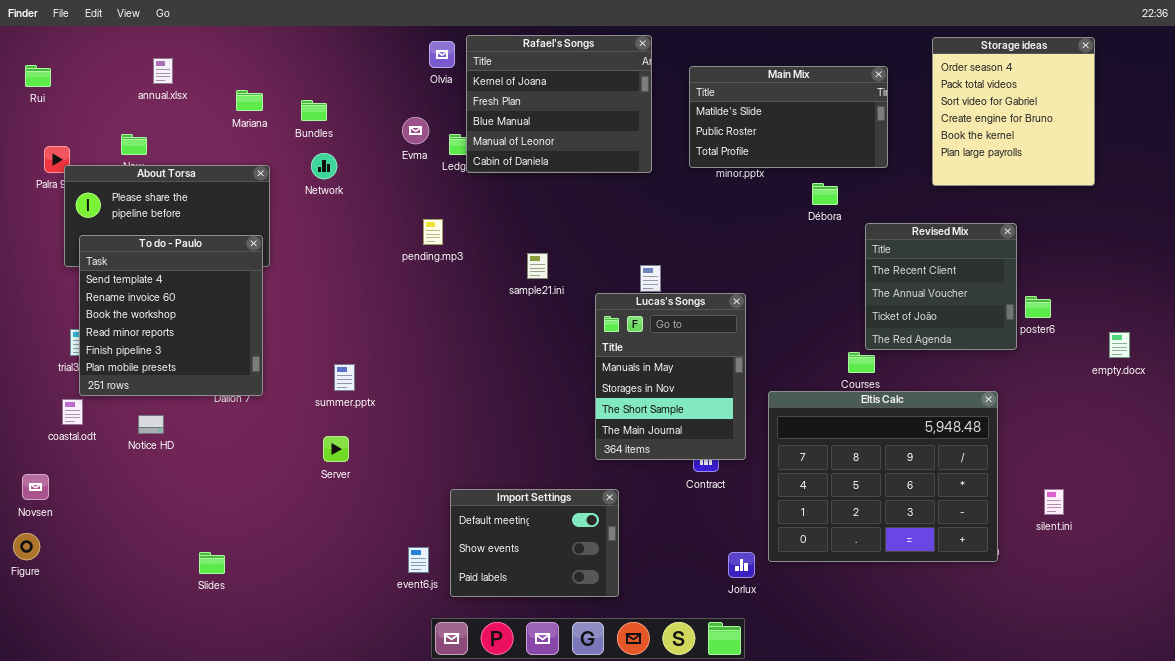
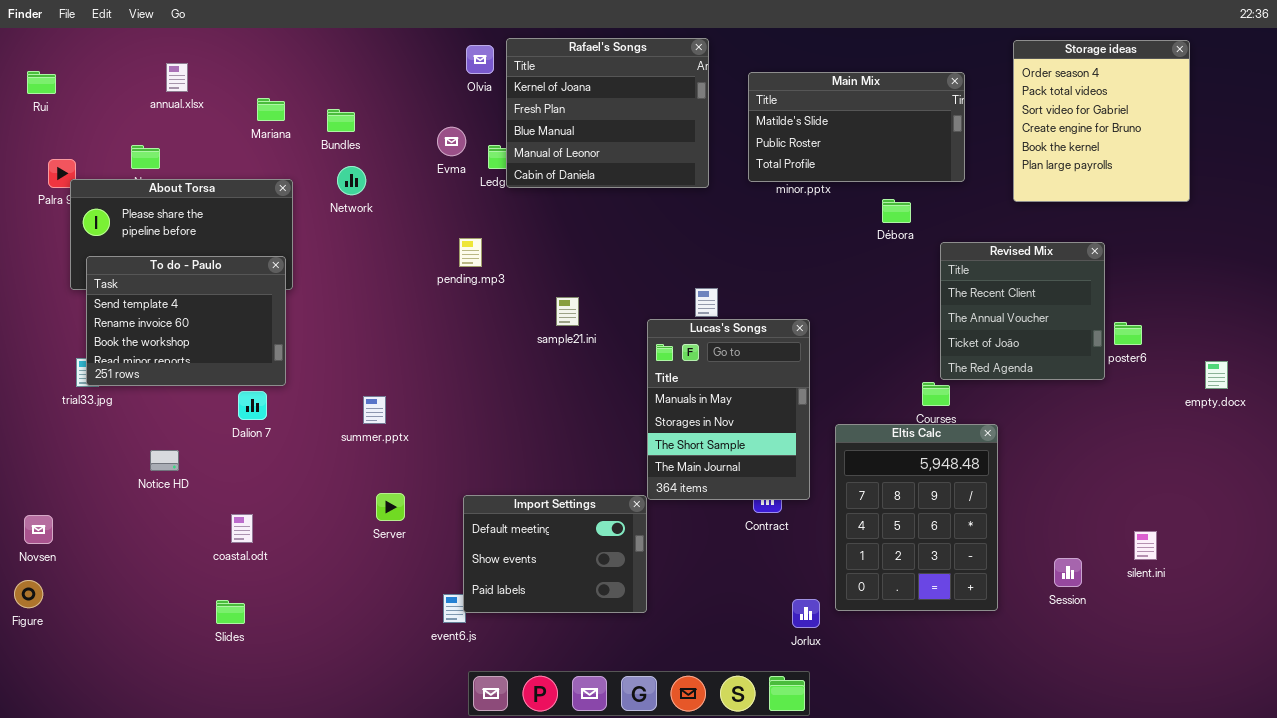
To do - Paulo: [79,235,263,396] -> [86,256,286,386], resized
sample21.ini: [527,253,548,279] -> [556,297,579,326], moved
Eltis Calc: [768,391,998,562] -> [835,424,998,611], resized
coastal.odt: [62,399,83,425] -> [231,514,253,543], moved
Server: [323,436,349,462] -> [376,493,405,521], moved
Import Settings: [450,489,619,597] -> [463,495,647,613], moved

